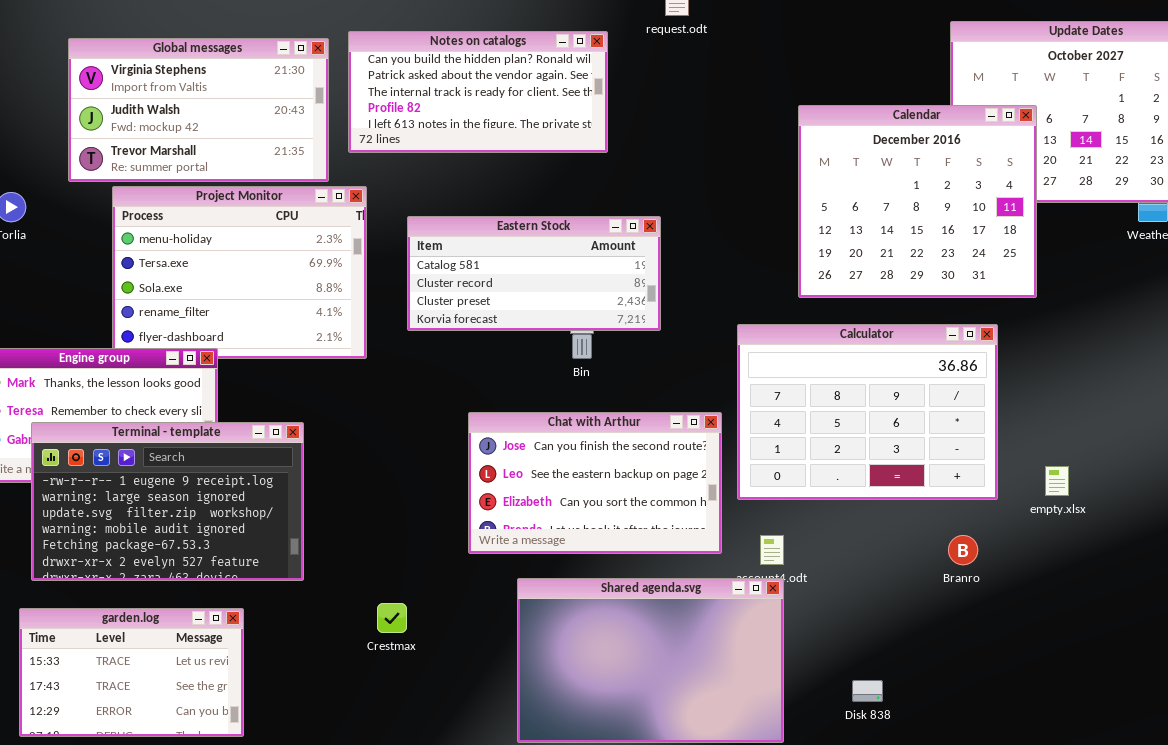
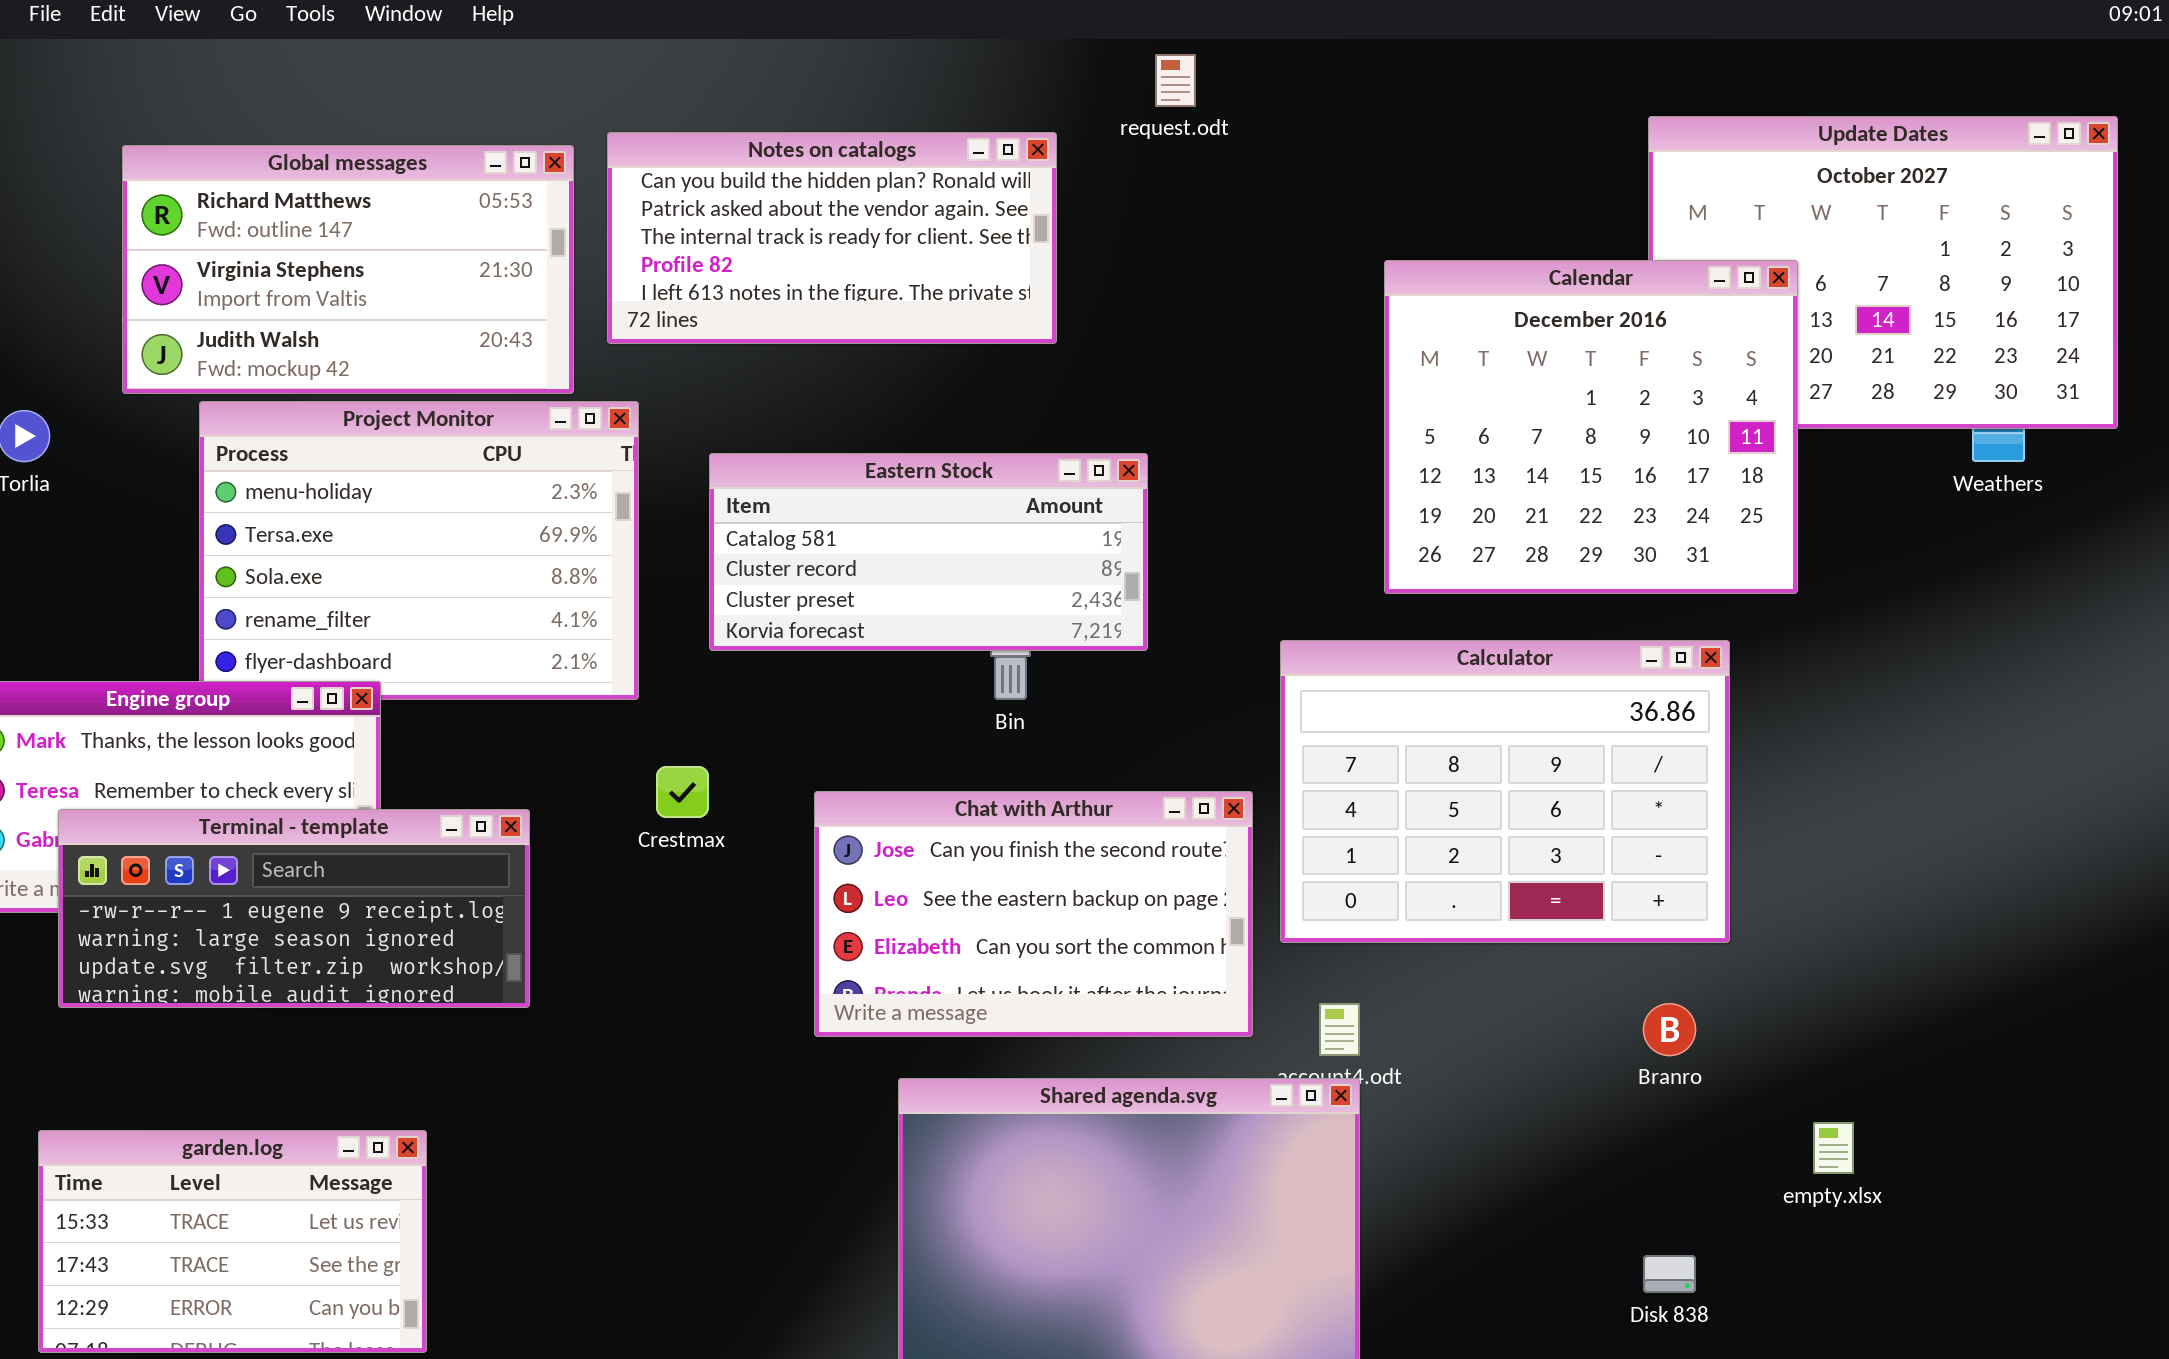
Global messages: [68,38,329,182] -> [122,145,574,394], scrolled up 1 row
Terminal - template: [31,422,304,581] -> [58,809,530,1008], resized
empty.xlsx: [1045,466,1069,496] -> [1813,1122,1854,1174], moved
Crestmax: [377,603,407,633] -> [656,766,709,818], moved
Disk 838: [852,680,883,702] -> [1643,1255,1696,1293], moved

